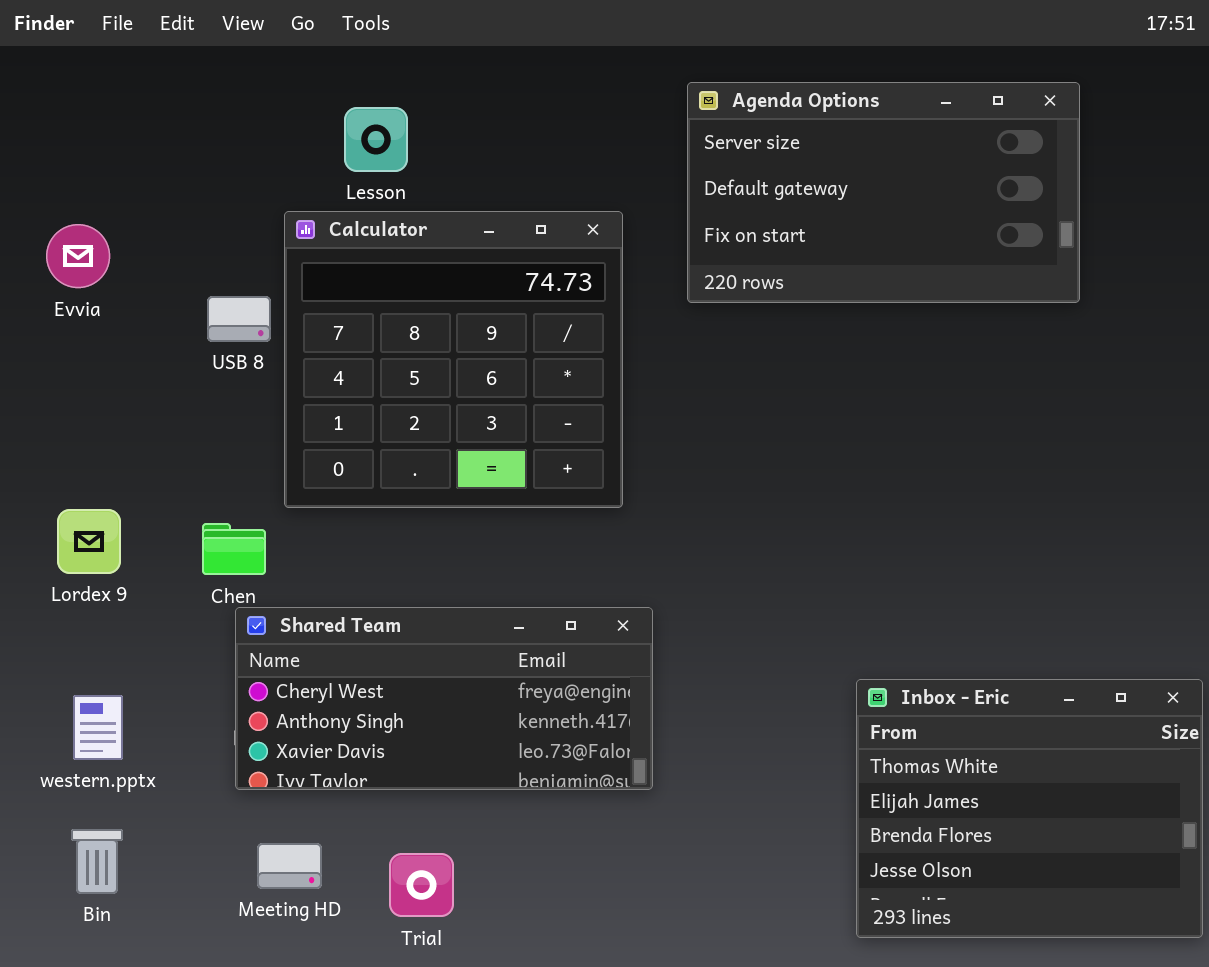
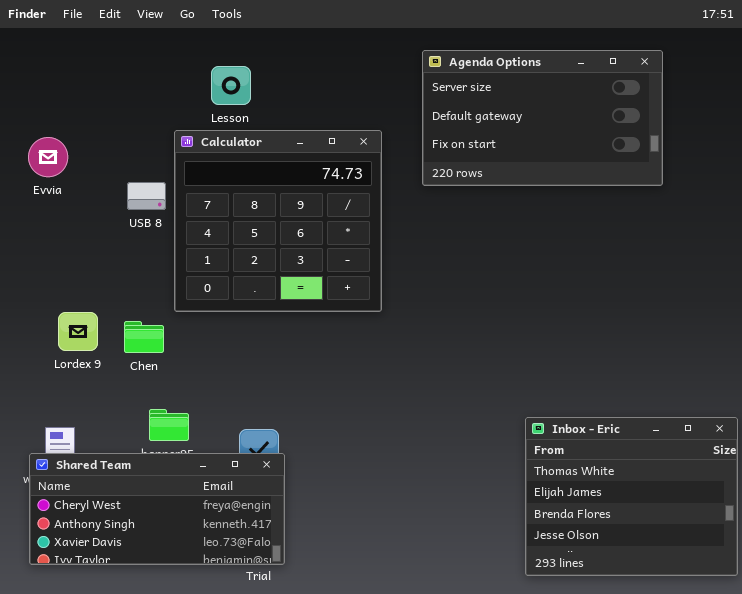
Lordex 9: [57,509,121,574] -> [58,312,98,351], moved
Shared Team: [235,607,653,790] -> [29,453,285,565], moved

